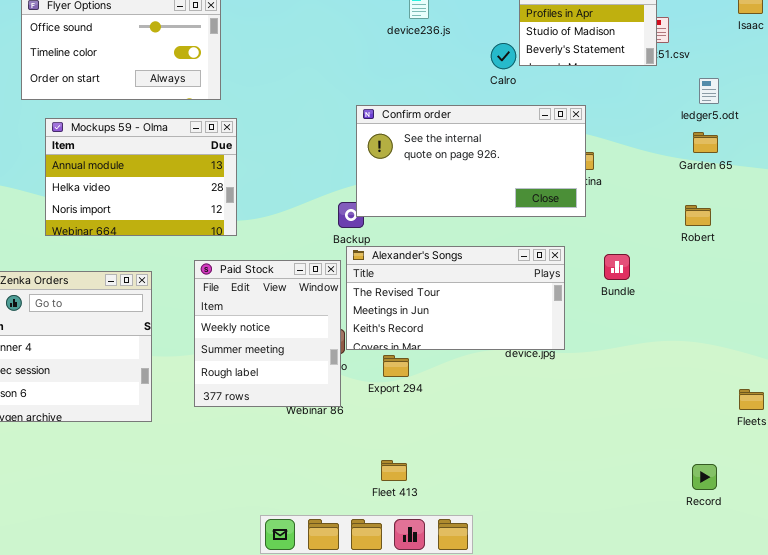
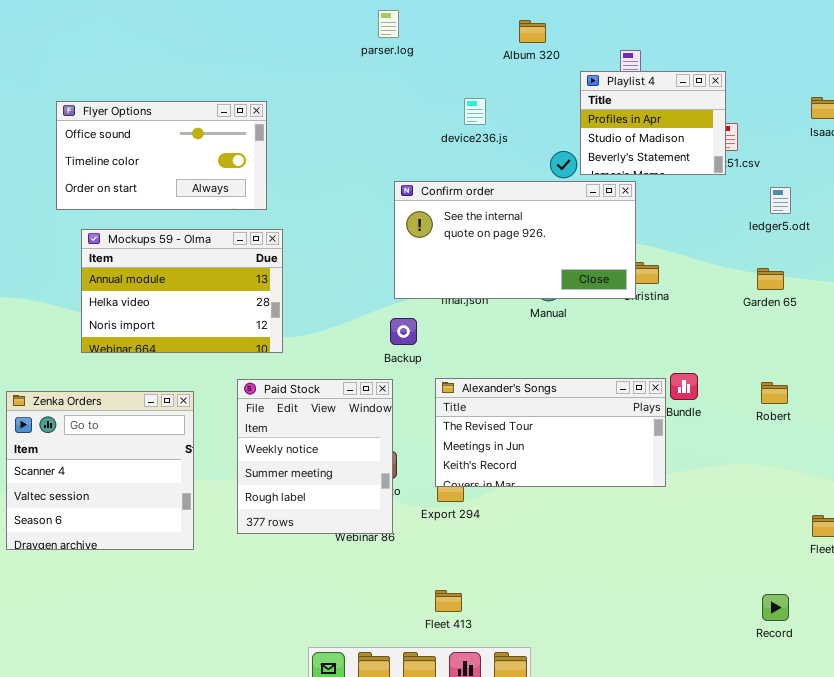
Confirm order: [356,105,586,217] -> [394,181,636,299], moved
Garden 65: [693,132,718,153] -> [757,268,784,290], moved
Robert: [685,205,711,226] -> [761,382,788,404], moved
Alexander's Songs: [346,246,565,350] -> [435,378,666,487], moved

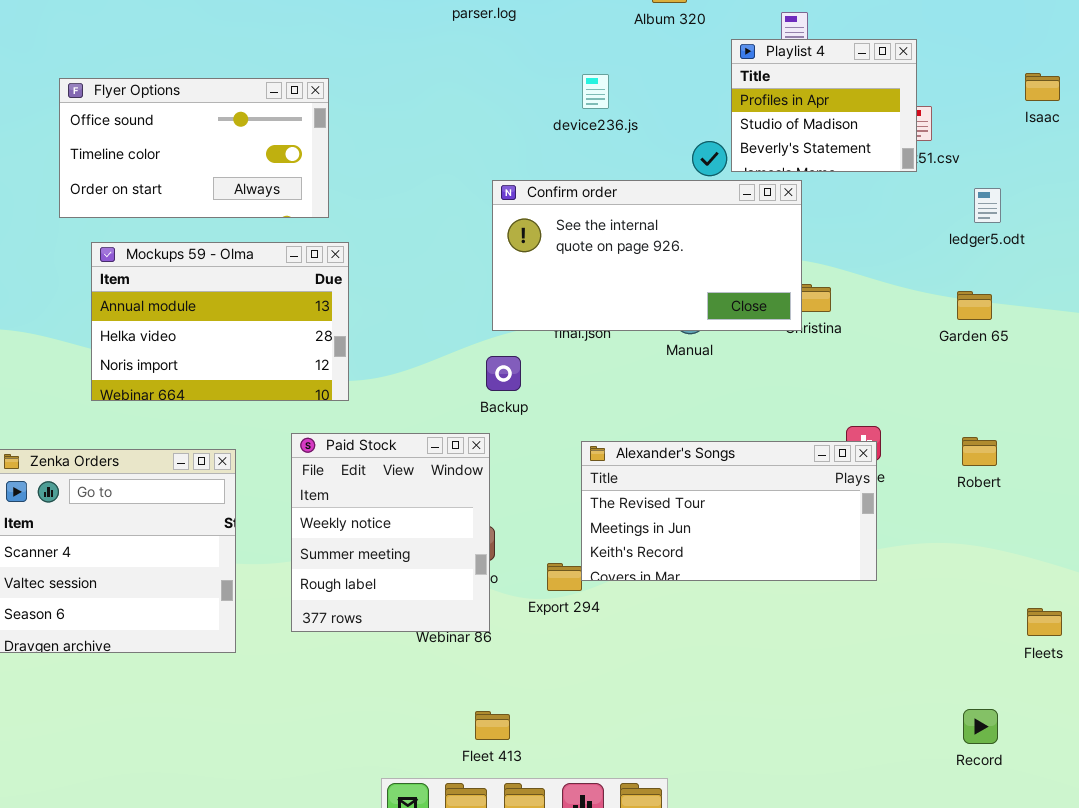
Alexander's Songs: [435,378,666,487] -> [581,441,877,581], moved
Fleet 413: [435,590,462,612] -> [475,711,510,740], moved

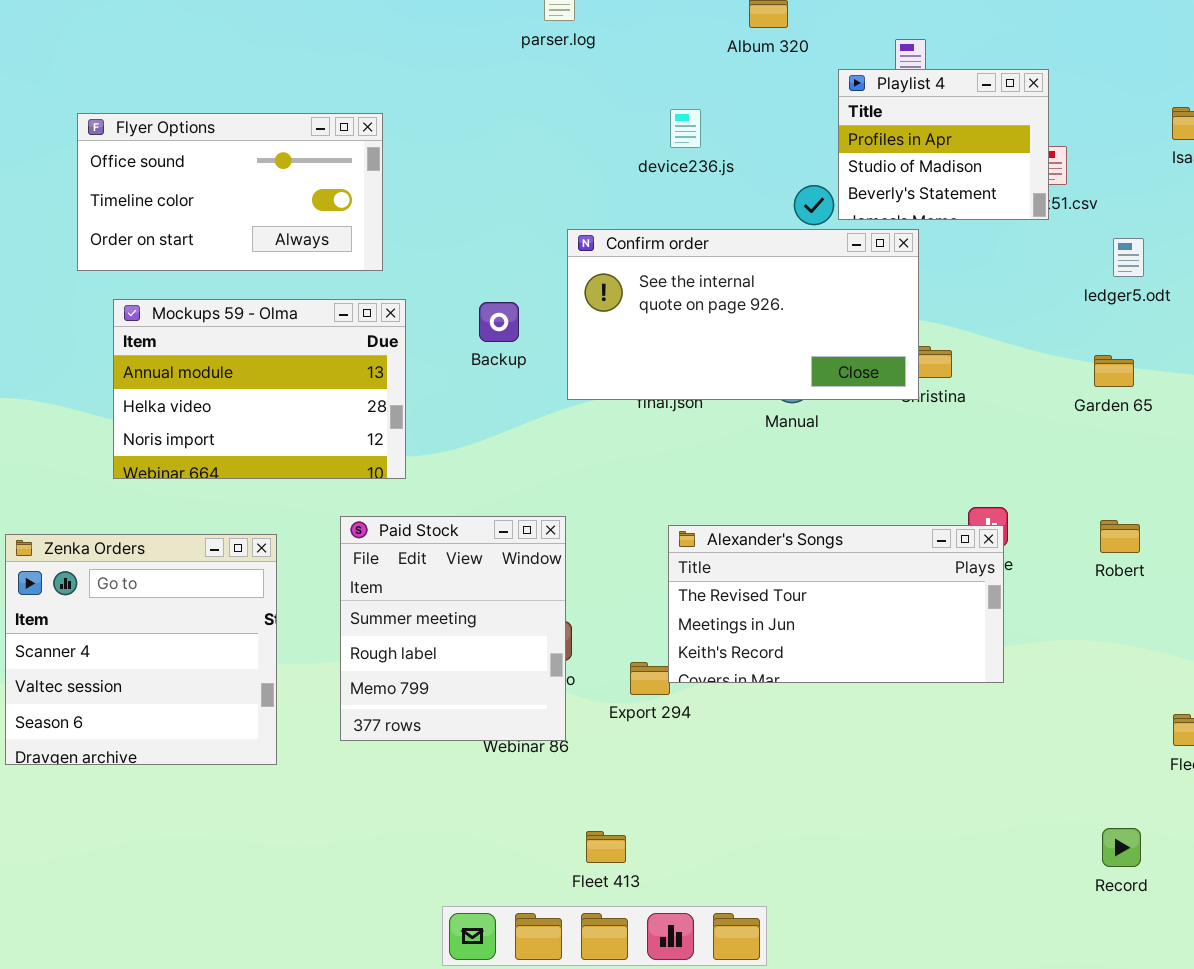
Backup: [486,356,521,391] -> [479,302,519,342], moved
Paid Stock: [291,433,490,632] -> [340,516,566,741], scrolled down 1 row
Fleet 413: [475,711,510,740] -> [586,831,626,863], moved

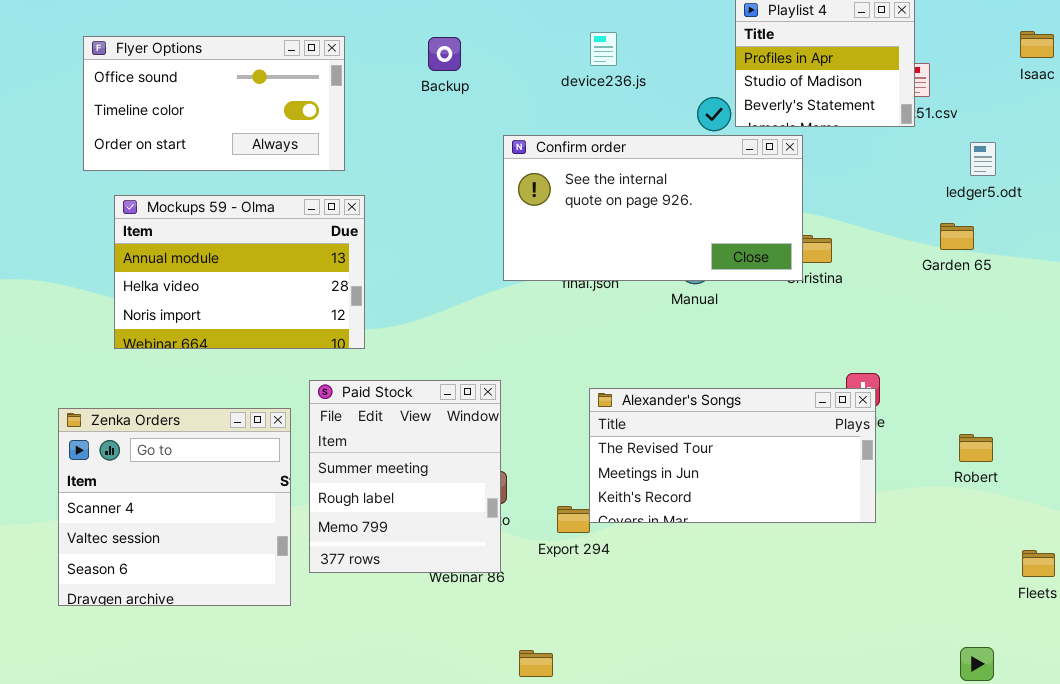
Backup: [479,302,519,342] -> [428,37,461,71], moved
Garden 65: [1094,355,1134,387] -> [940,223,974,250], moved
Robert: [1100,520,1140,553] -> [959,434,993,462], moved
Zenka Orders: [5,534,277,765] -> [58,408,291,606], moved

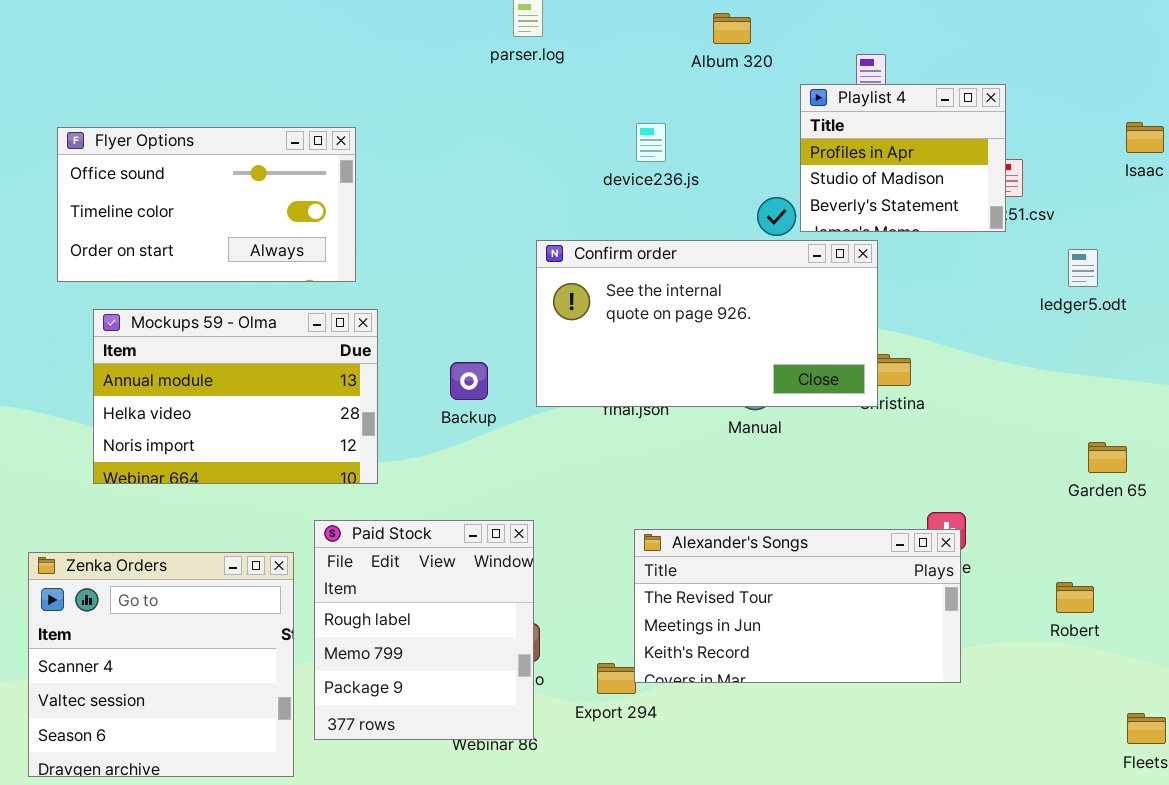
Backup: [428,37,461,71] -> [450,362,488,400], moved
Garden 65: [940,223,974,250] -> [1088,442,1127,473], moved
Paid Stock: [309,380,501,573] -> [314,520,534,740], scrolled down 1 row

